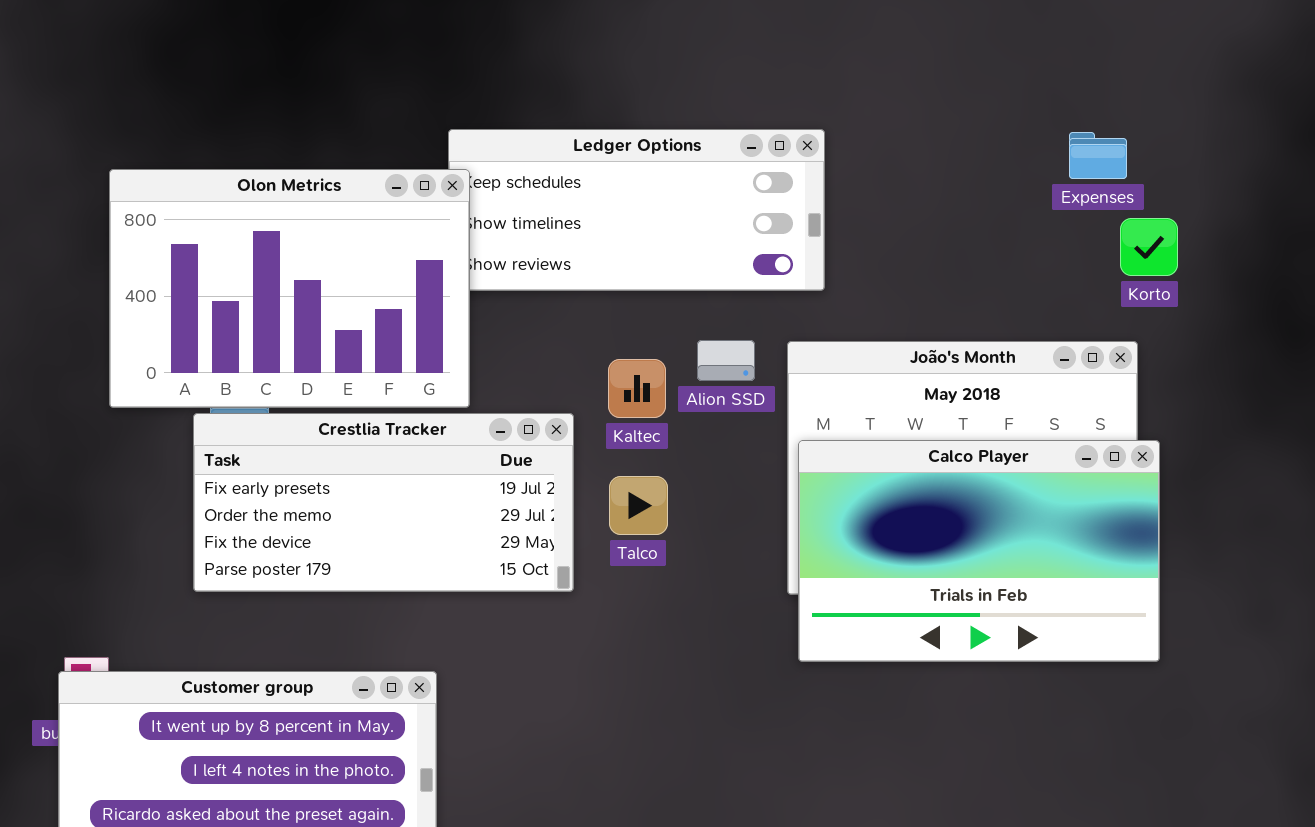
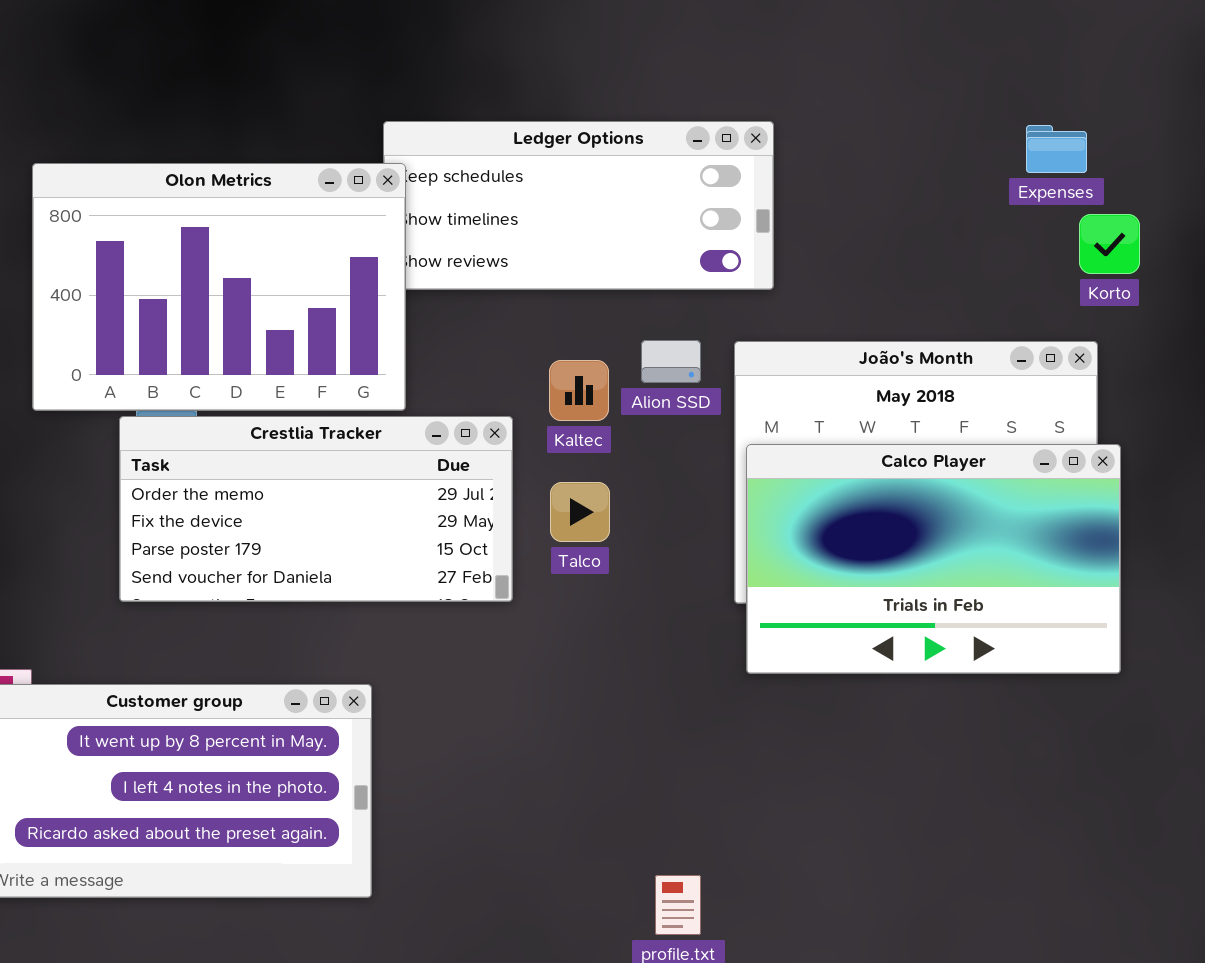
Crestlia Tracker: [193,413,574,592] -> [119,416,513,602], scrolled down 1 row

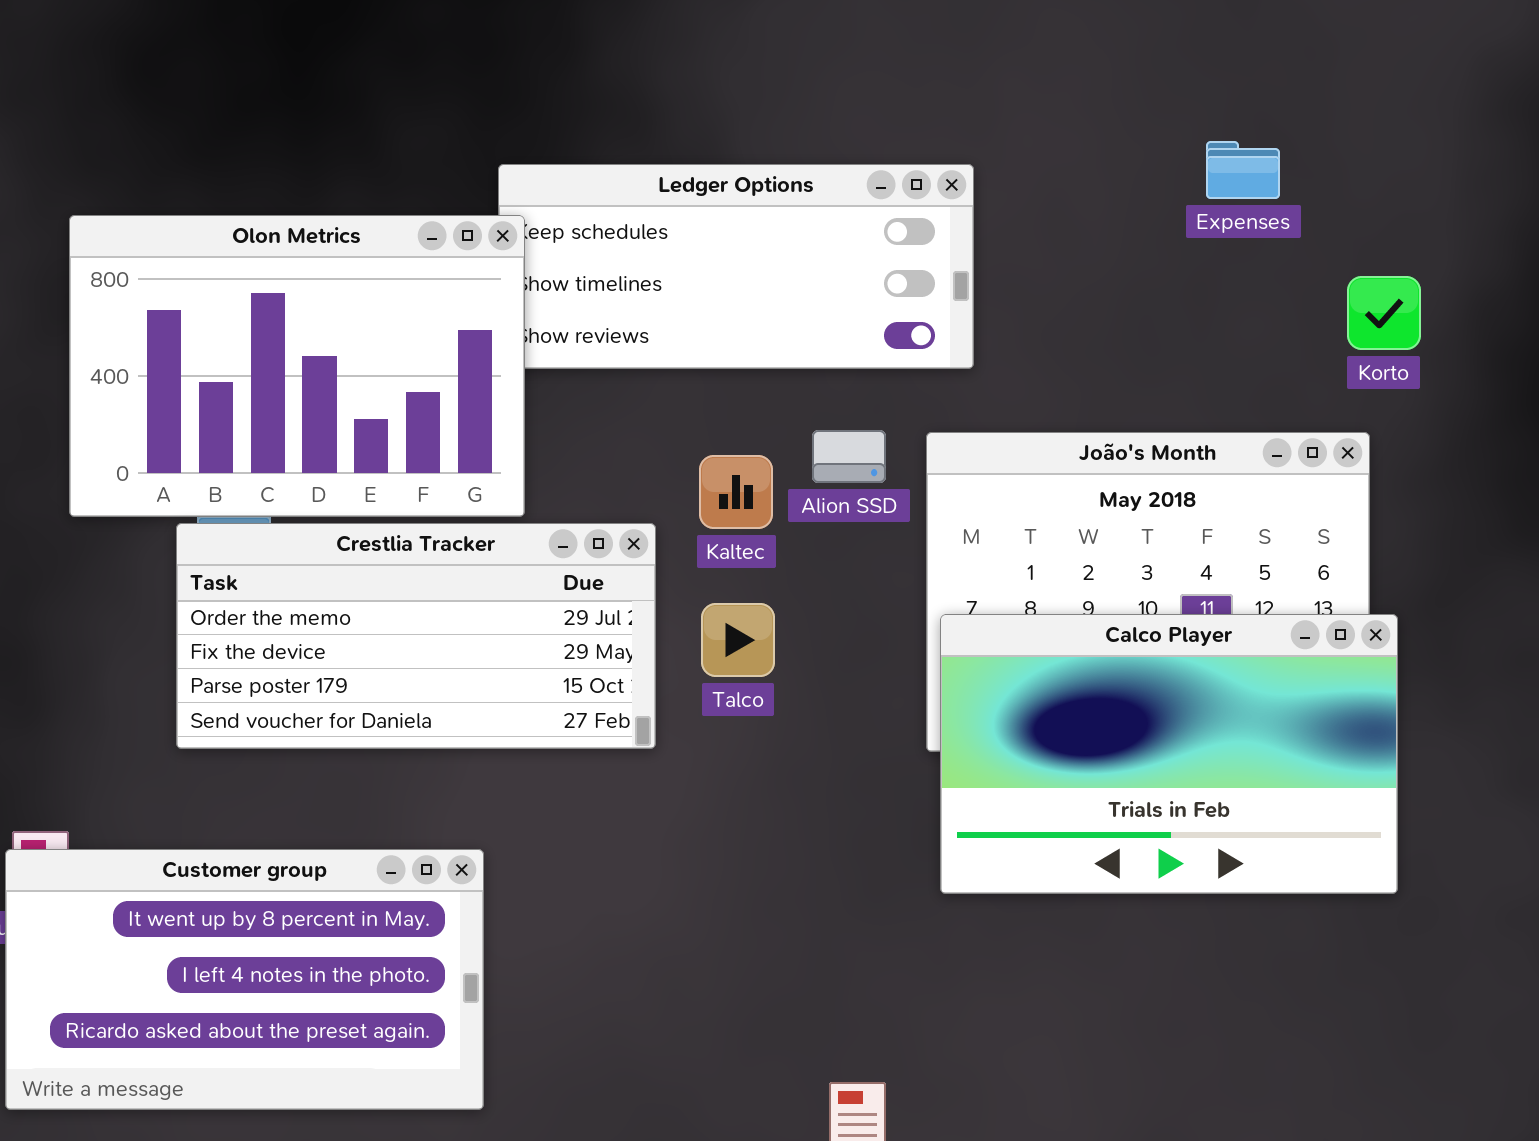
Expenses: [1026,125,1087,173] -> [1206,141,1280,199], moved
Calco Player: [746,444,1121,674] -> [940,614,1398,894], moved

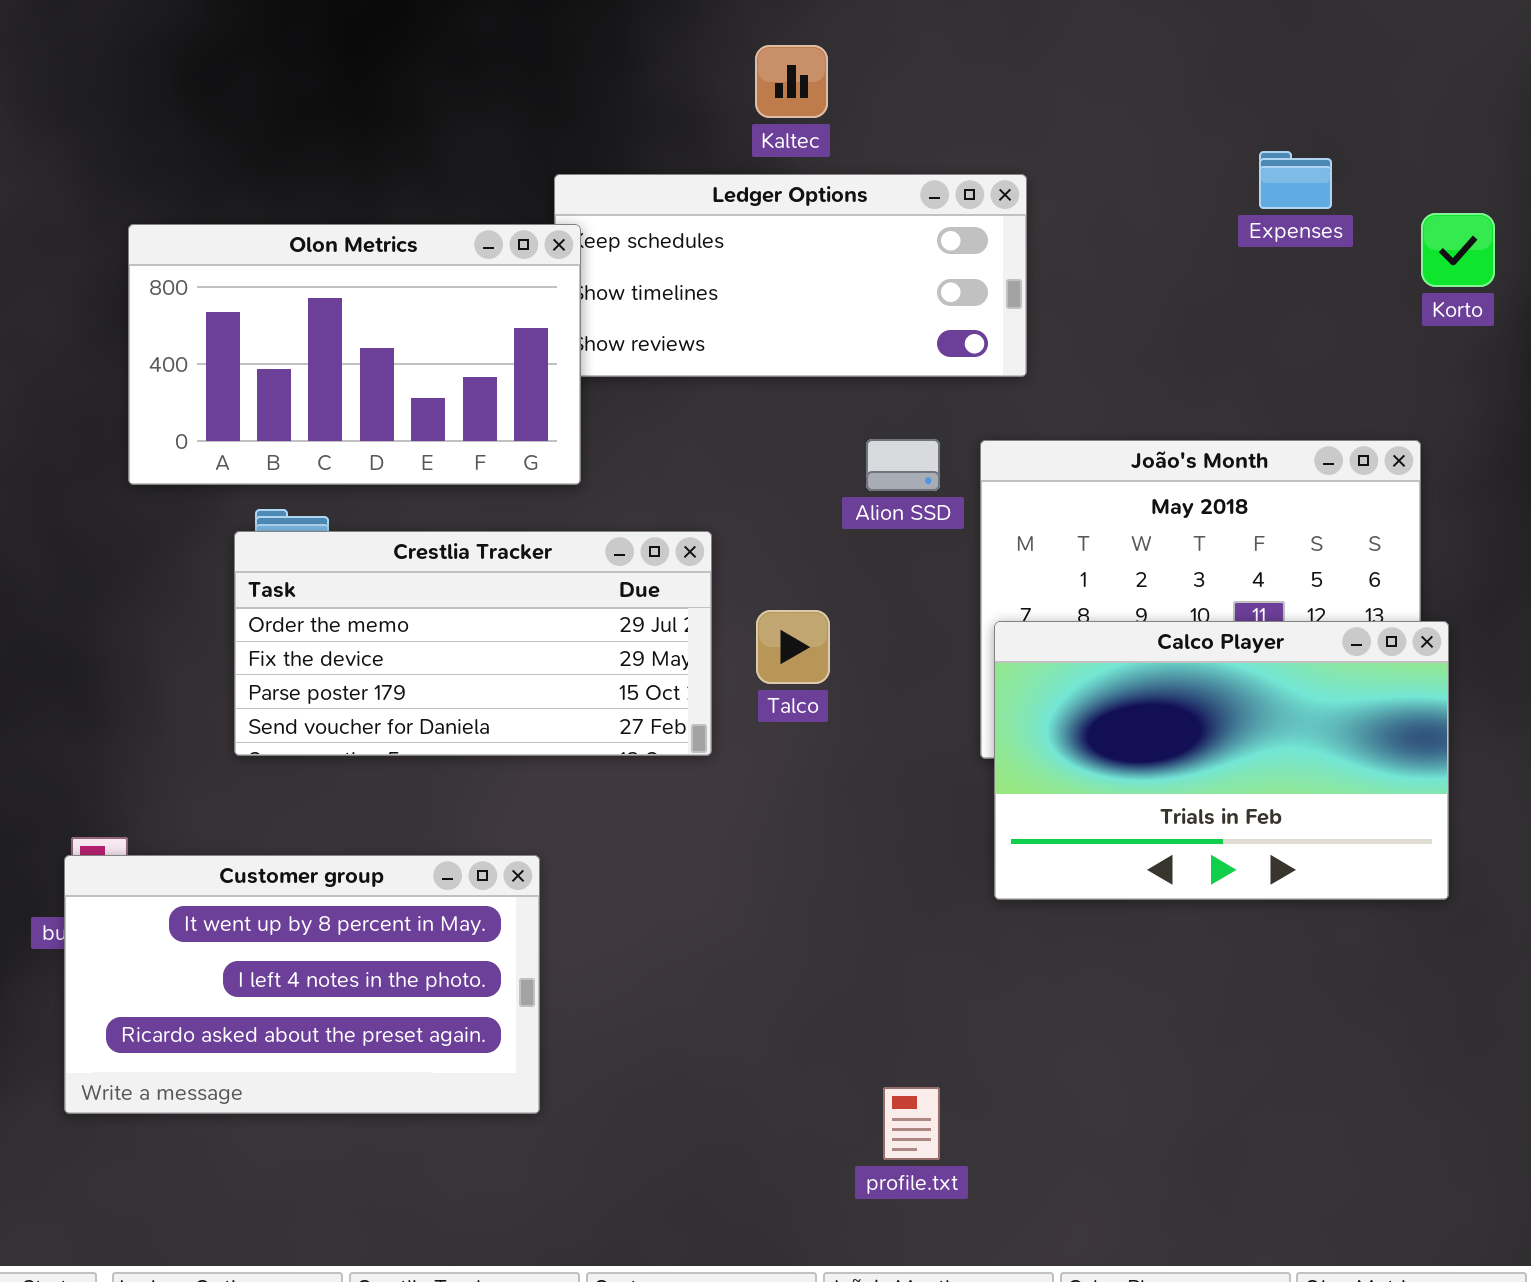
Olon Metrics: [69,215,525,517] -> [128,224,581,485], resized
Korto: [1347,276,1421,350] -> [1421,213,1495,287], moved
Kaltec: [699,455,773,529] -> [755,45,828,118], moved

